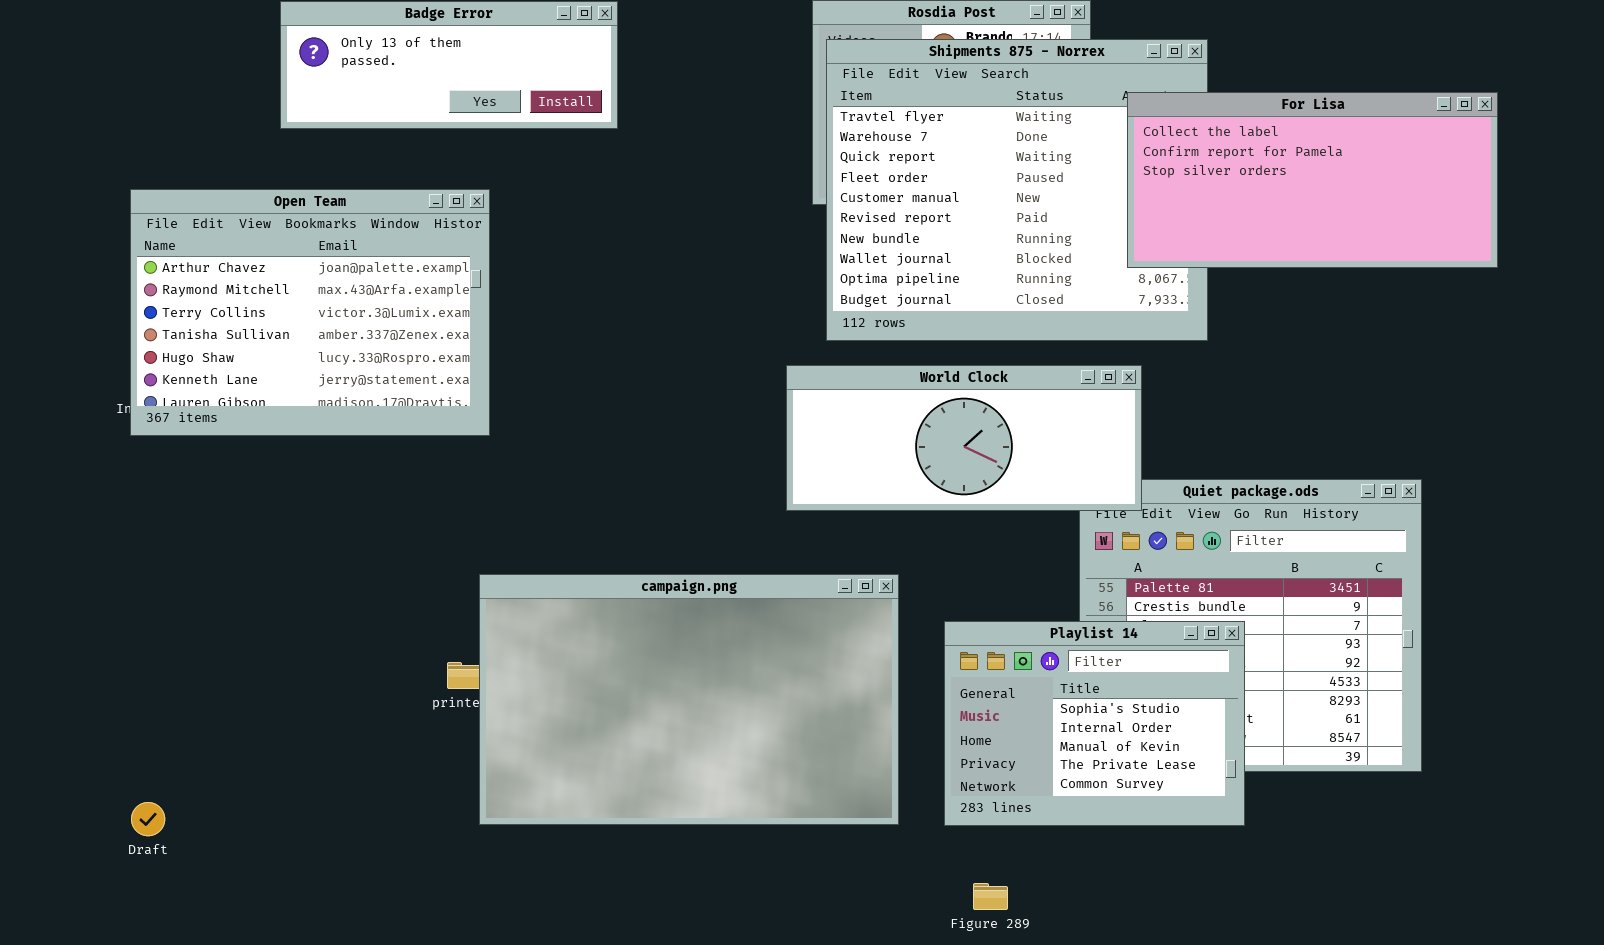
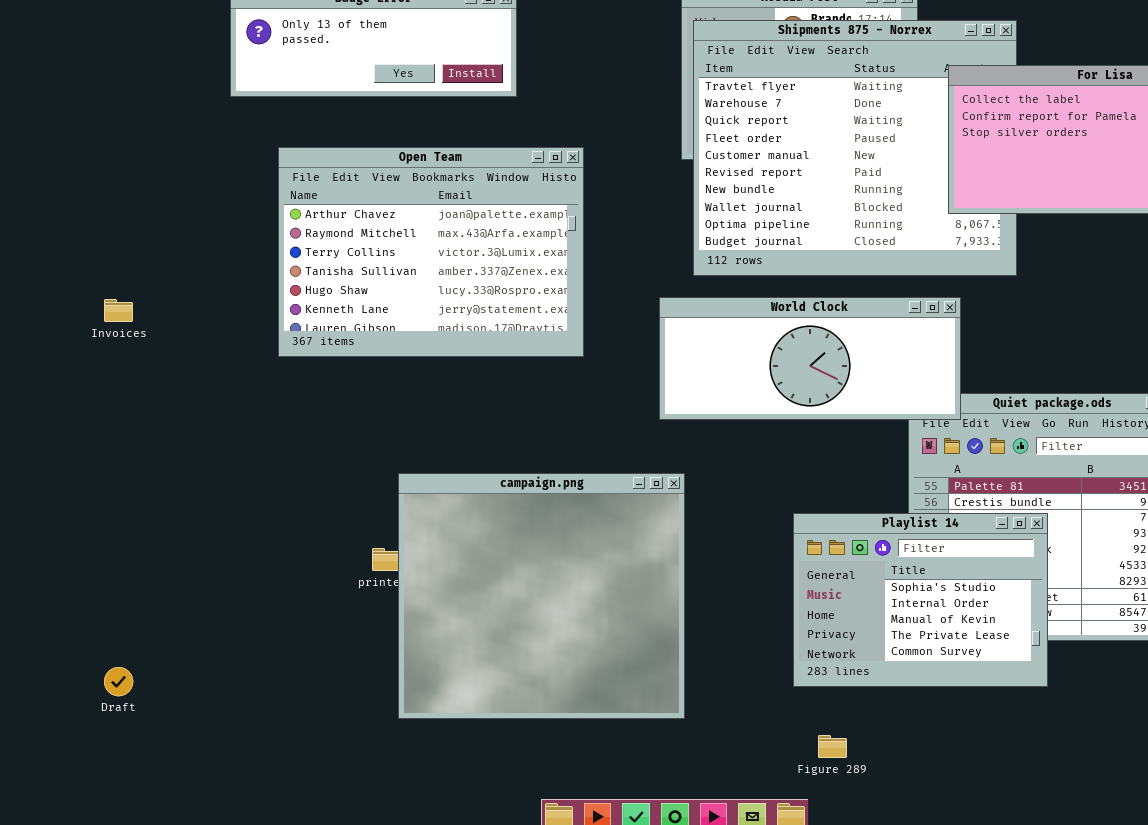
Open Team: [130,189,490,436] -> [278,147,584,357], moved
campaign.png: [479,574,899,825] -> [398,473,685,719], resized

